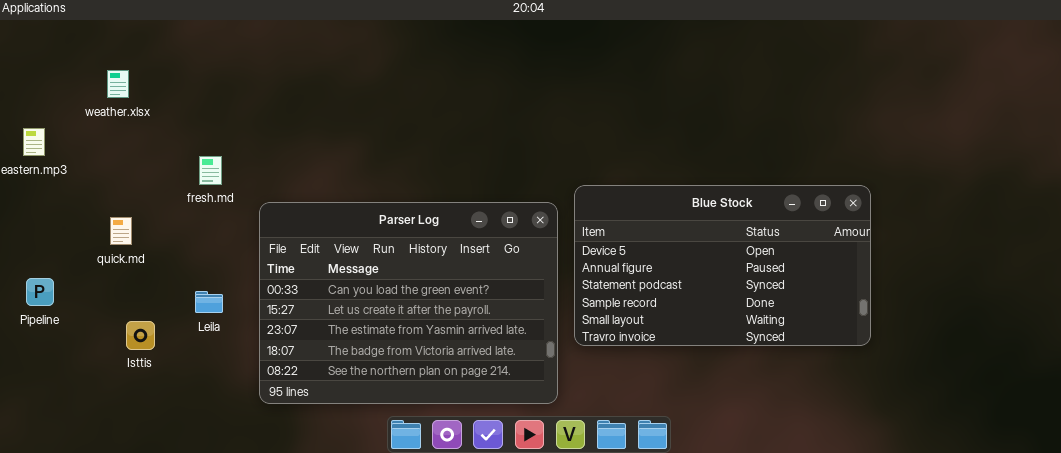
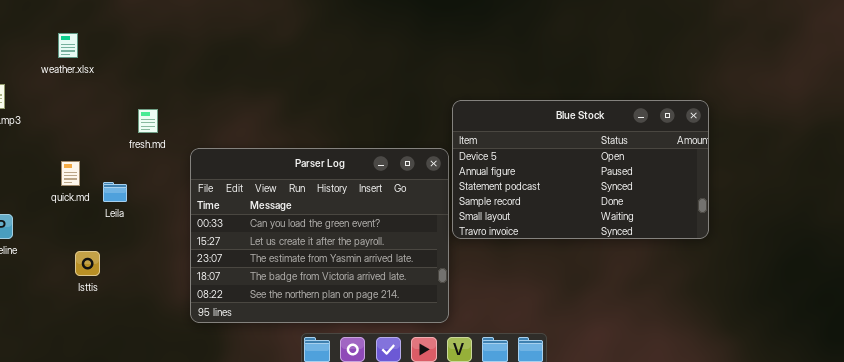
Blue Stock: [574,185,871,346] -> [452,100,709,239], moved
Leila: [195,291,223,313] -> [103,182,127,202], moved

